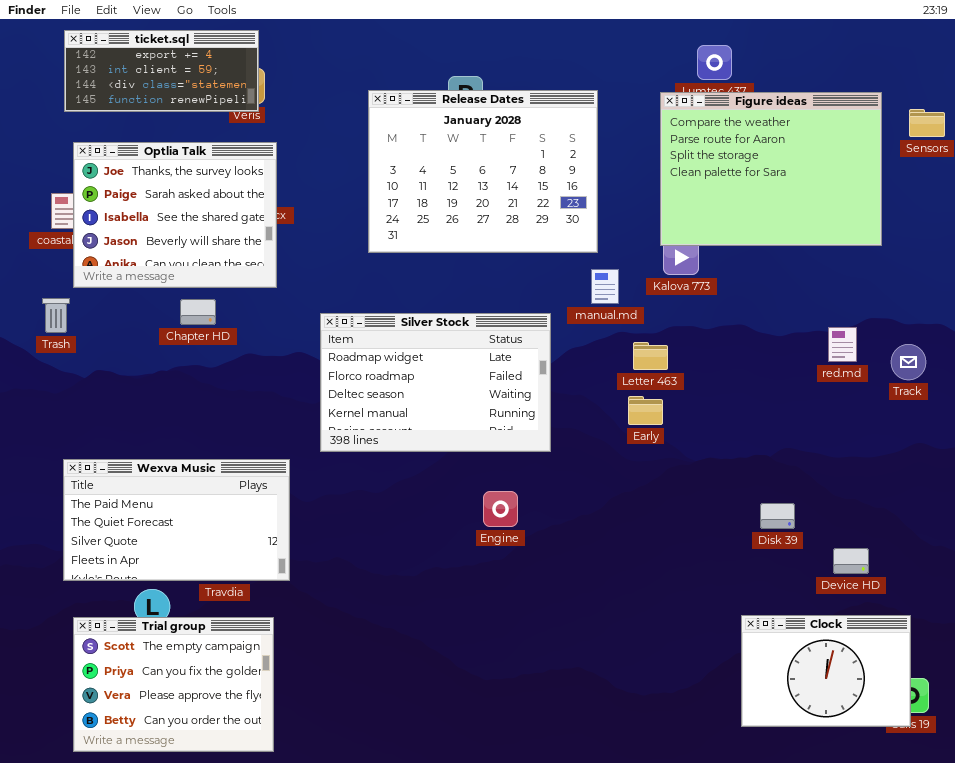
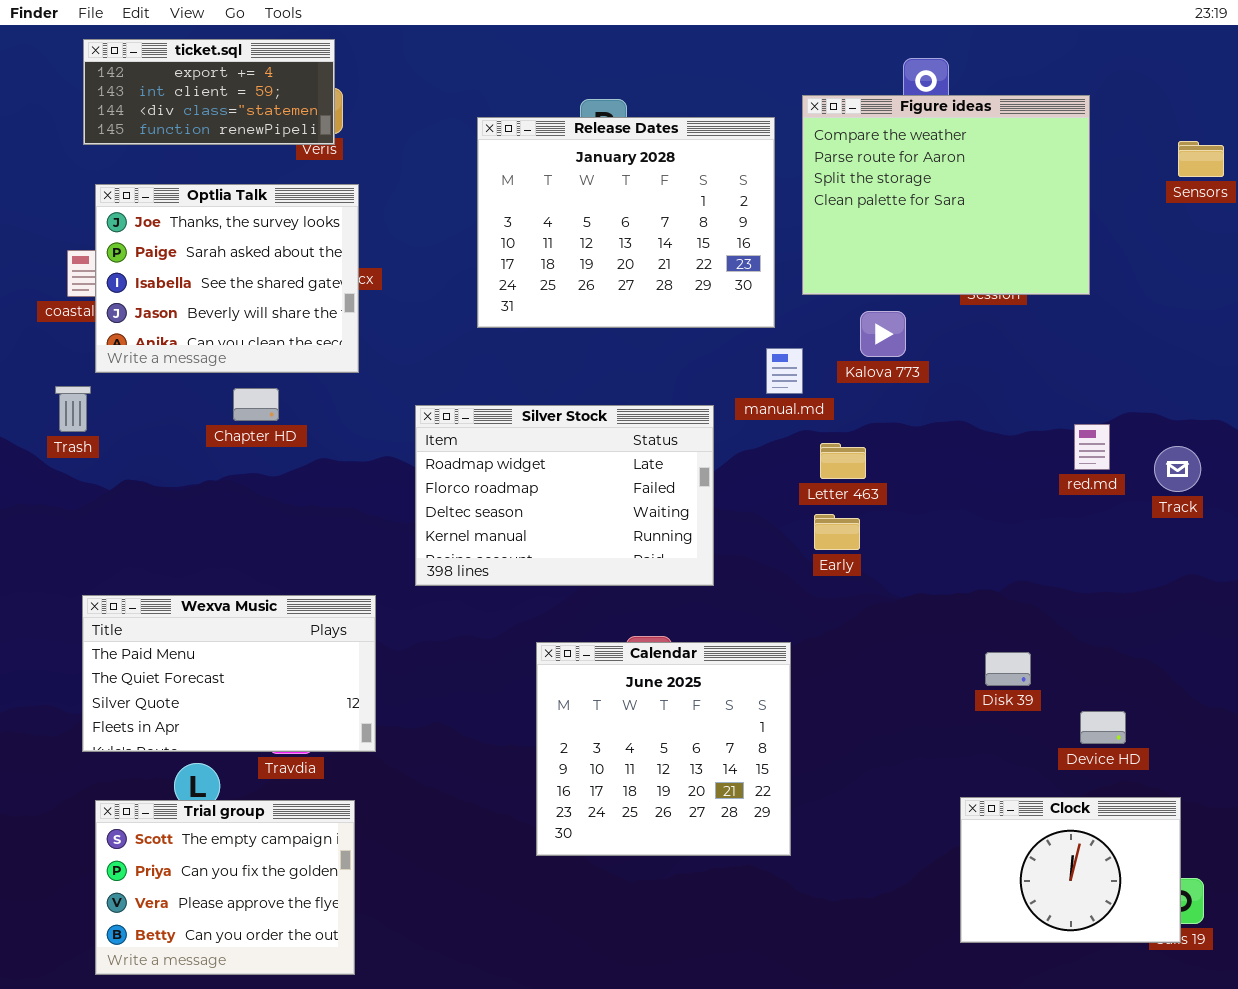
Figure ideas: [660,92,882,246] -> [802,95,1090,295], moved
Calendar: none -> [536,642,791,856], opened

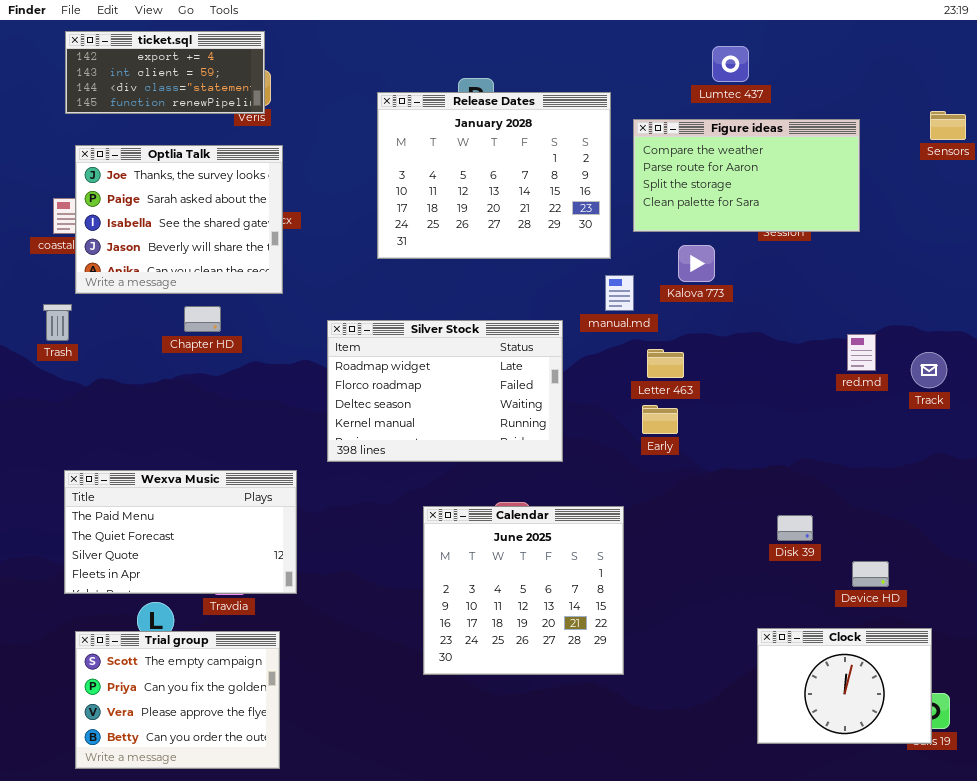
Figure ideas: [802,95,1090,295] -> [633,119,860,232], resized

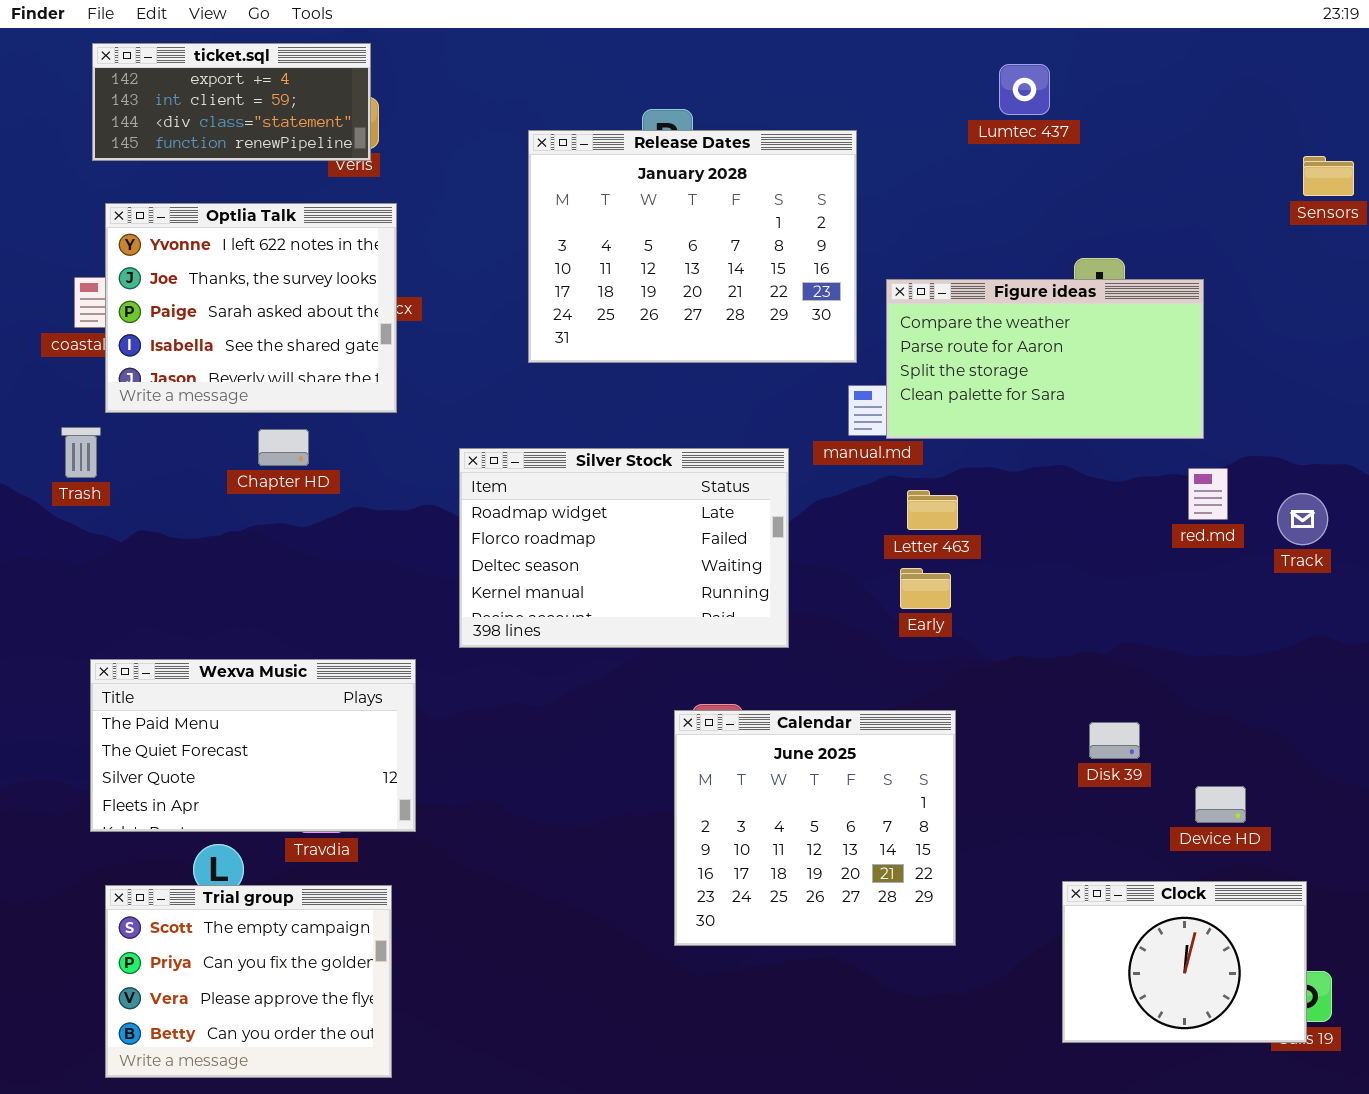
Figure ideas: [633,119,860,232] -> [886,279,1204,439], moved
Optlia Talk: [75,145,283,294] -> [105,203,397,413], scrolled up 1 row
Calendar: [423,506,624,675] -> [674,710,956,946], moved

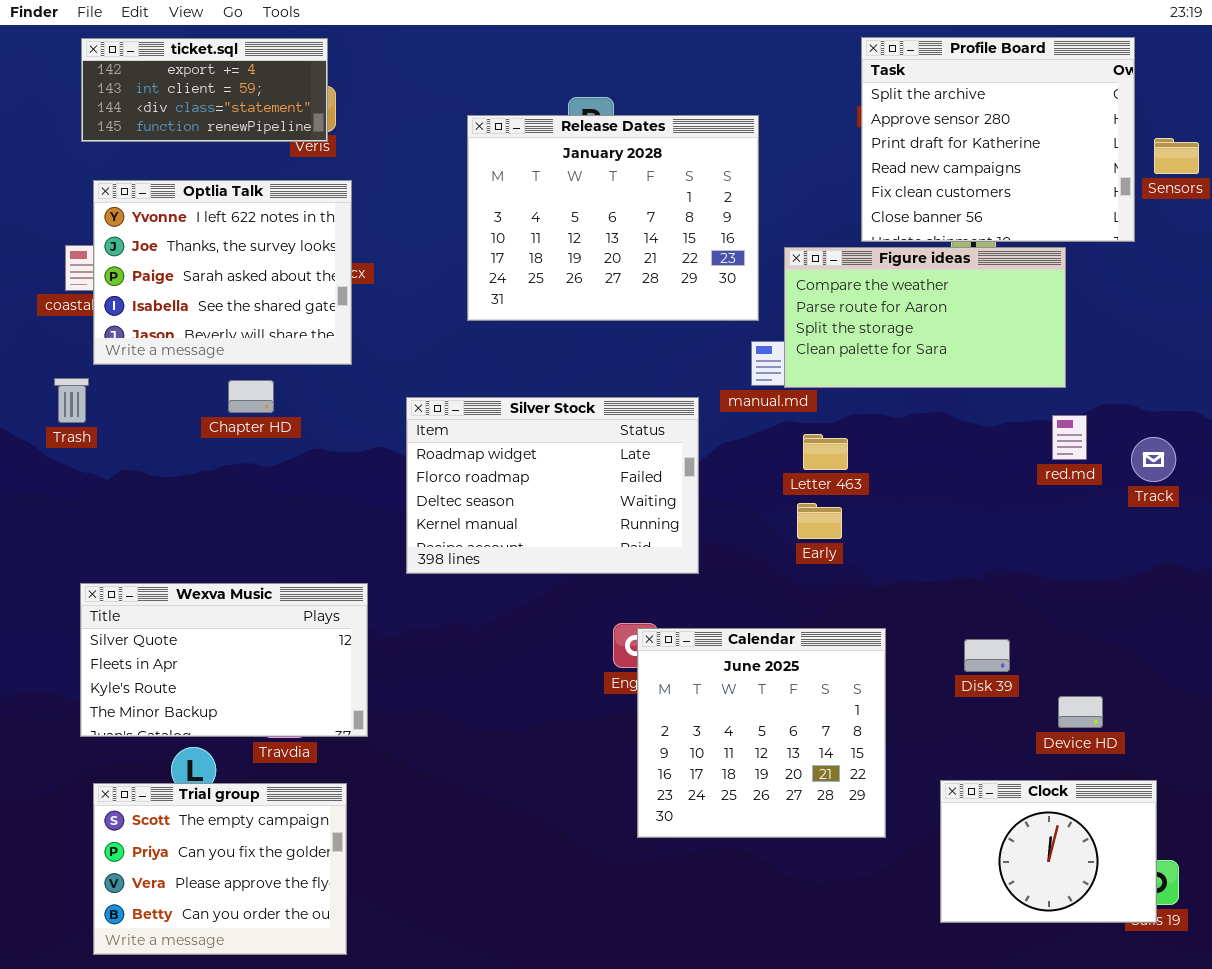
Profile Board: none -> [861,37,1135,242], opened
Wexva Music: [90,659,416,832] -> [80,583,368,737], scrolled down 2 rows
Calendar: [674,710,956,946] -> [637,628,886,838], moved

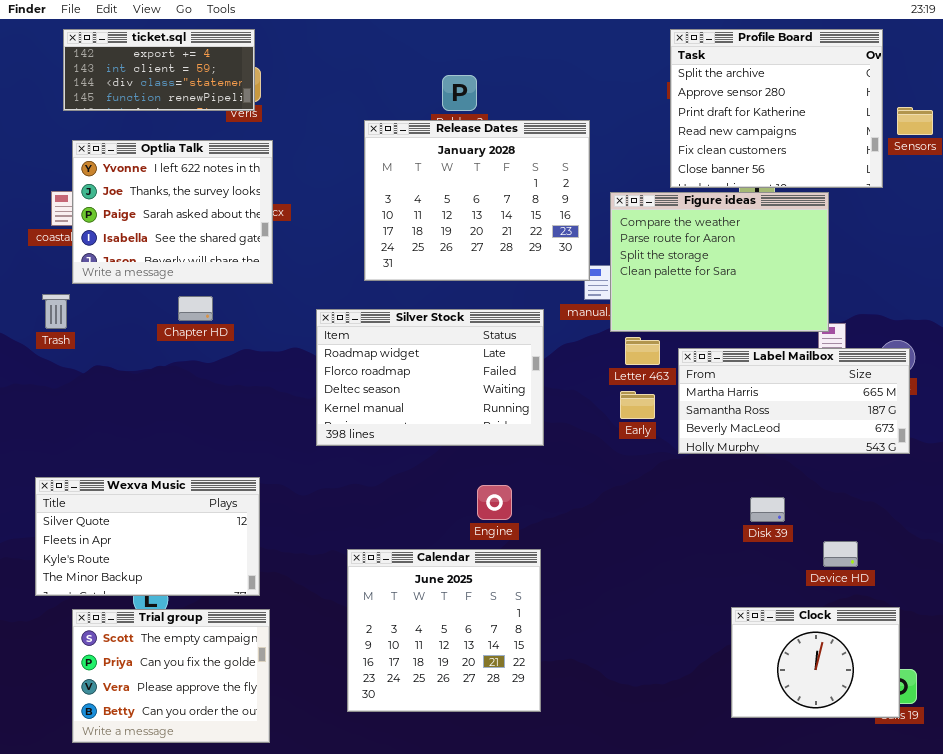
Release Dates: [467,115,759,321] -> [364,120,590,281], moved
Figure ideas: [784,247,1066,388] -> [610,192,829,332], resized
Label Mailbox: none -> [678,348,910,454], opened
Wexva Music: [80,583,368,737] -> [35,477,260,596], moved
Calendar: [637,628,886,838] -> [347,549,541,712], moved

